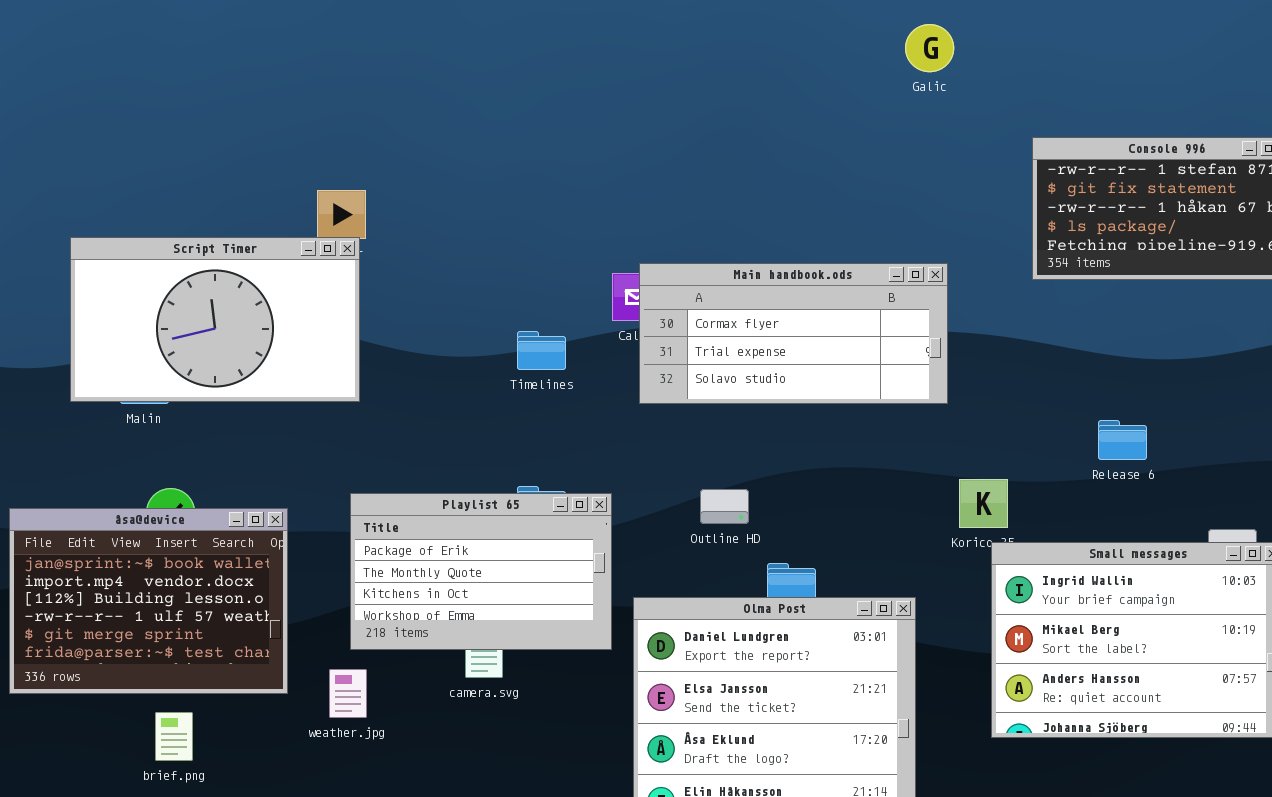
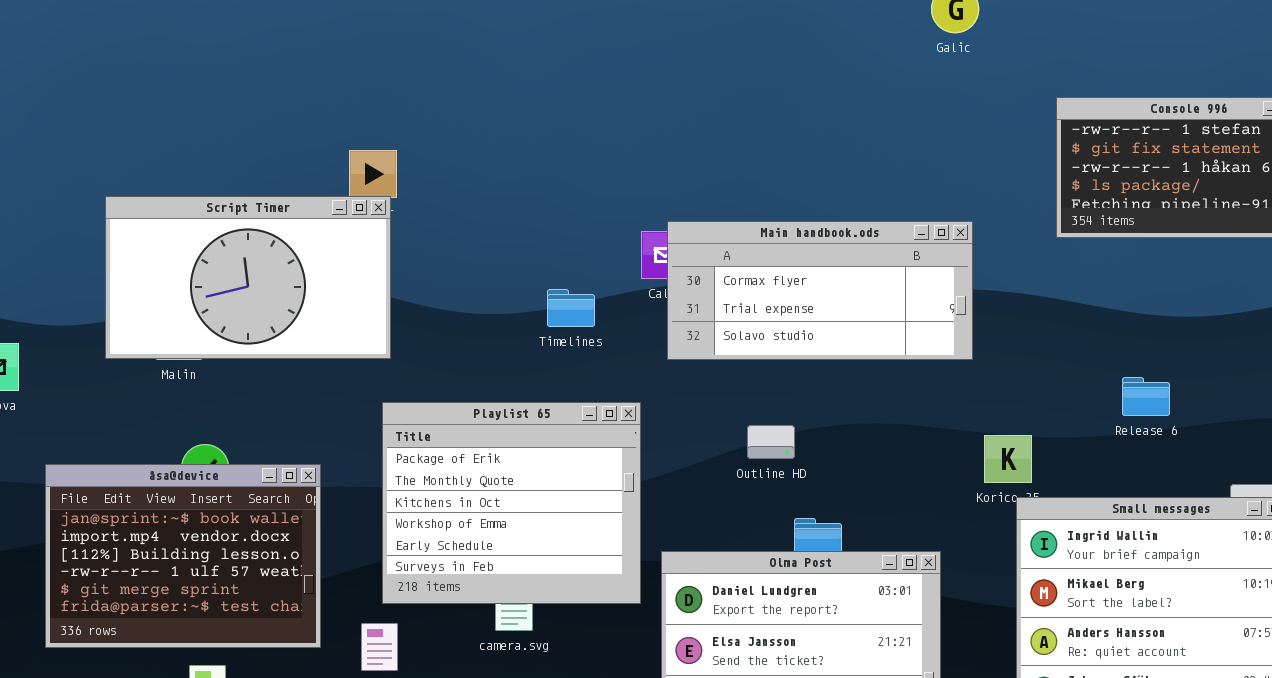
Outline HD: [700,489,749,524] -> [747,425,795,459], moved
Playlist 65: [350,493,612,650] -> [382,402,641,604], resized

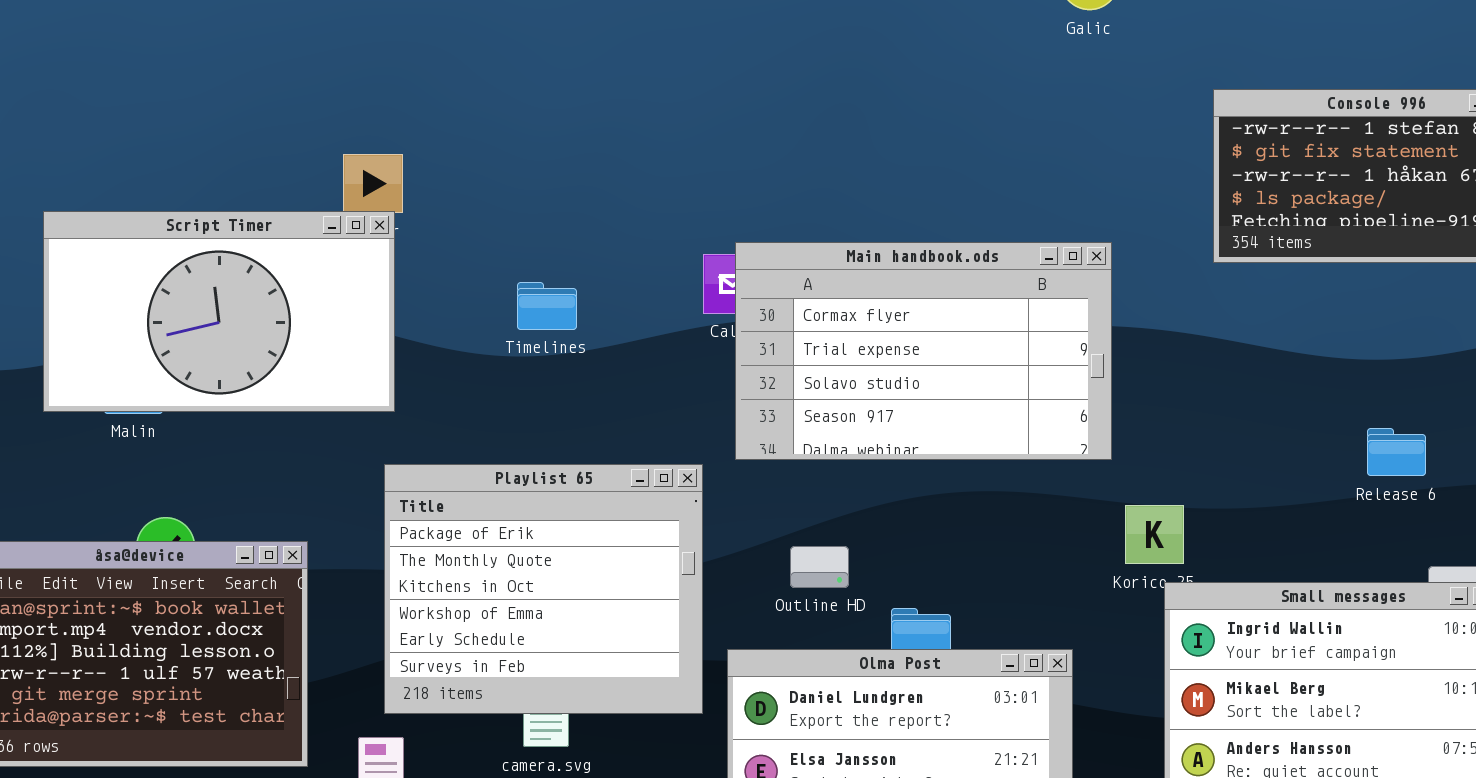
Main handbook.ods: [667,221,973,360] -> [735,242,1112,460], resized
Timelines: [547,289,595,327] -> [517,282,577,330], moved
Release 6: [1122,377,1170,416] -> [1367,428,1426,476], moved
Outline HD: [747,425,795,459] -> [790,546,849,588], moved

